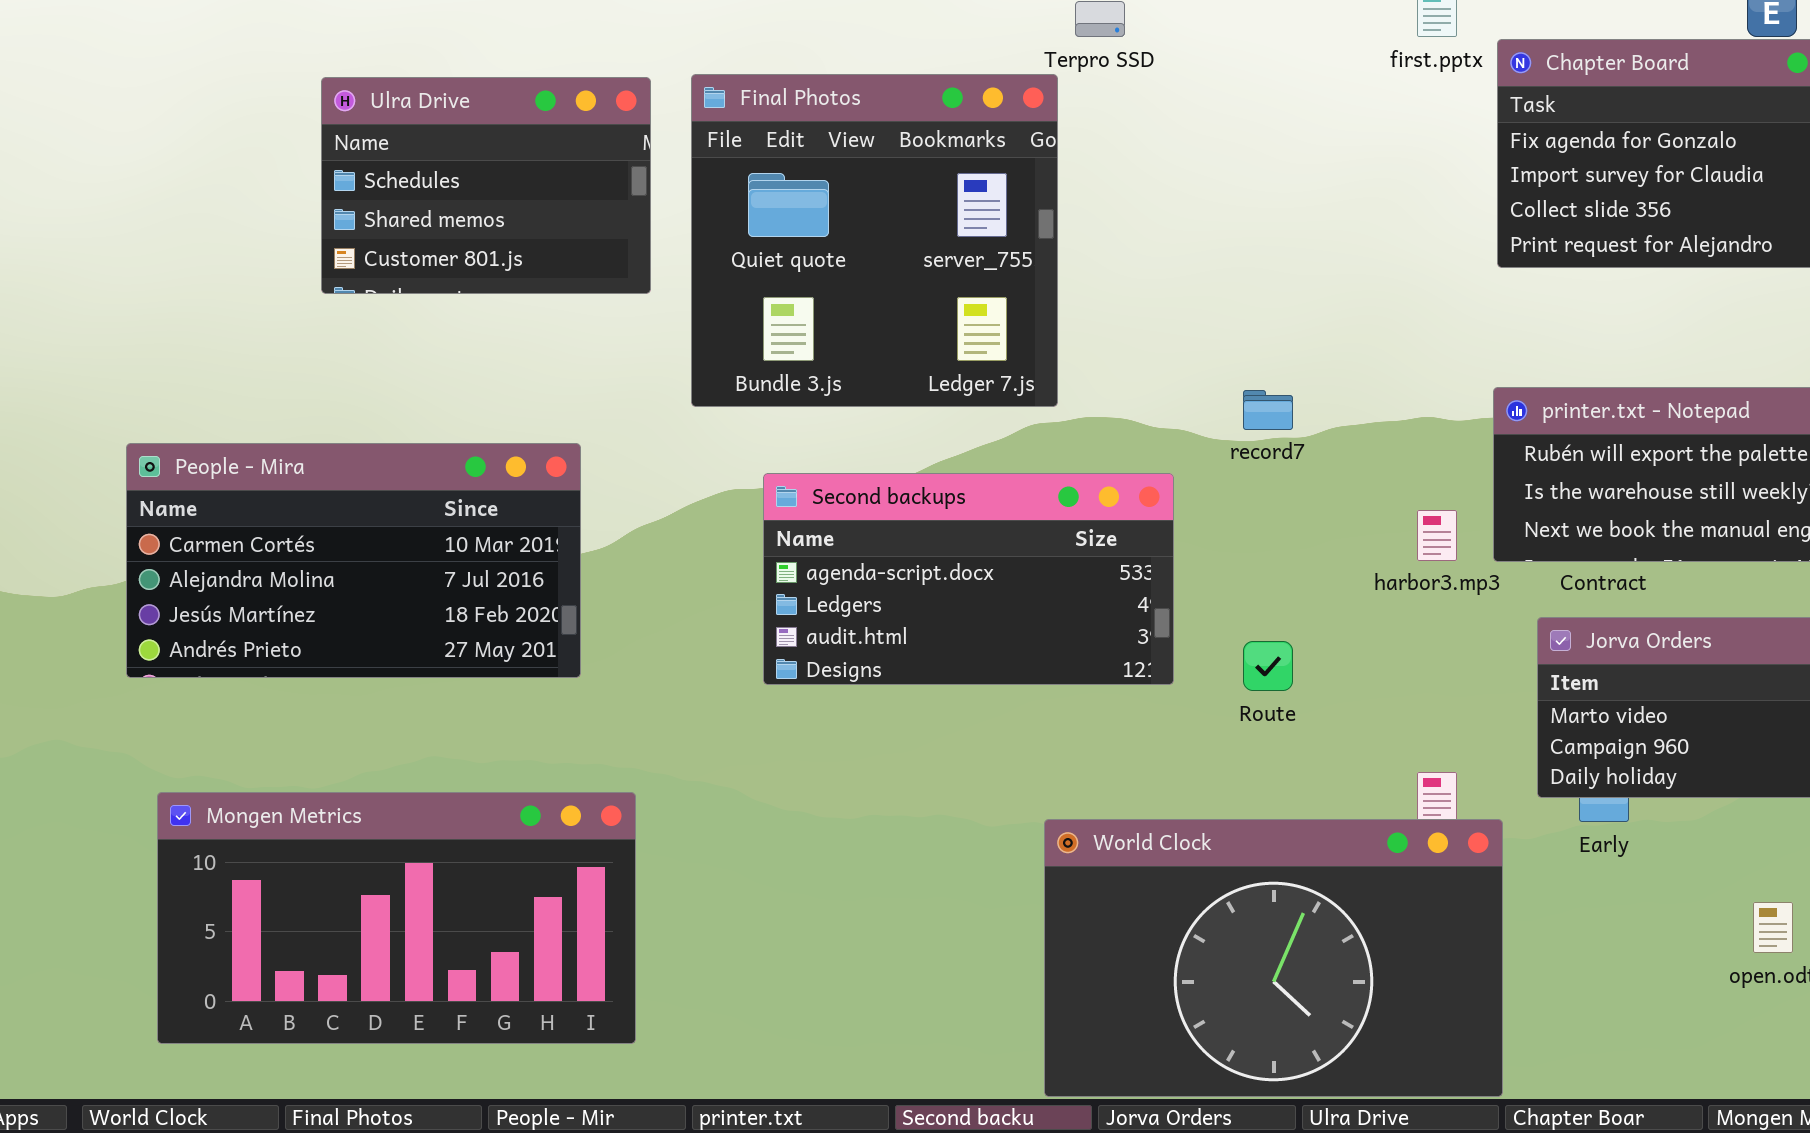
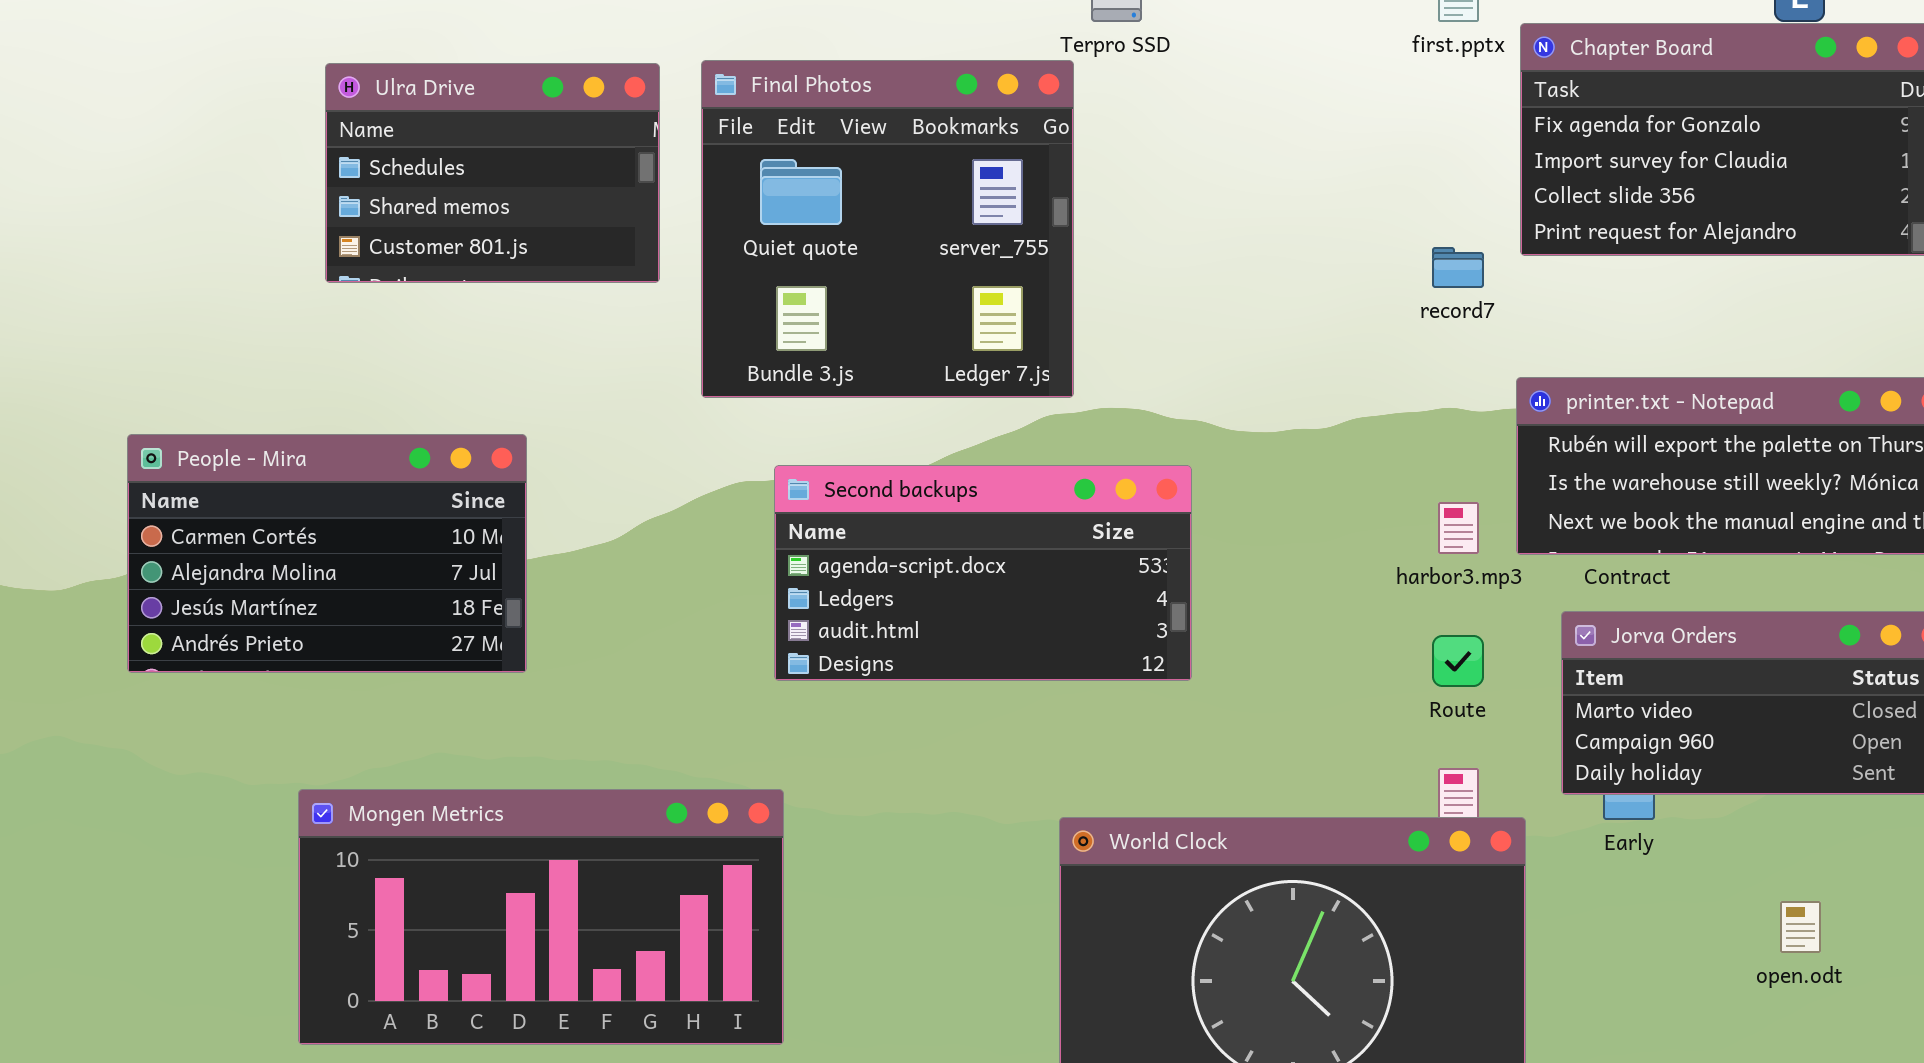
record7: [1243,390,1293,430] -> [1432,247,1484,288], moved
People - Mira: [126,443,581,678] -> [127,434,527,673], resized
Route: [1243,641,1293,691] -> [1432,635,1484,687], moved
Mongen Metrics: [157,792,636,1044] -> [298,789,784,1045], moved

